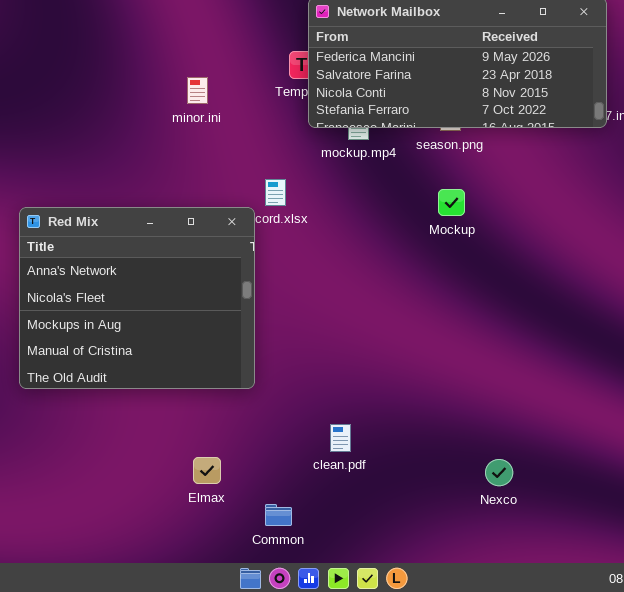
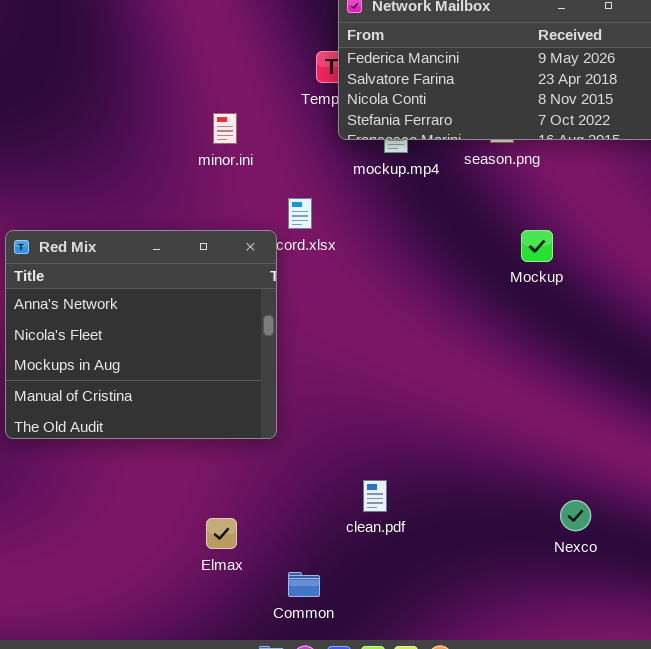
minor.ini: [187,77,208,104] -> [213,113,237,144], moved
Mockup: [438,189,465,216] -> [521,230,553,262], moved
Nexco: [485,459,513,486] -> [560,500,591,531], moved

